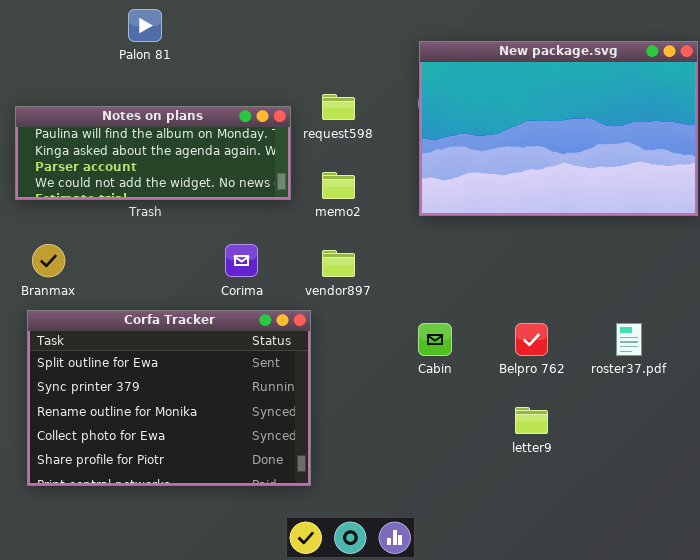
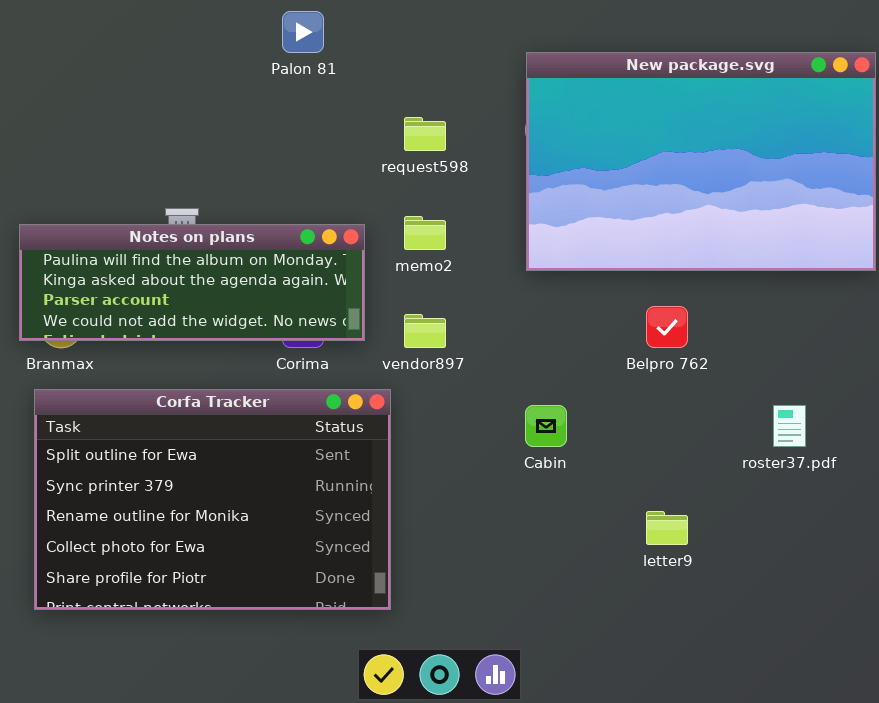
Palon 81: [128,9,162,42] -> [282,11,324,53], moved
Notes on plans: [15,106,291,200] -> [19,224,365,341], moved
Belpro 762: [515,323,548,356] -> [646,306,688,348], moved

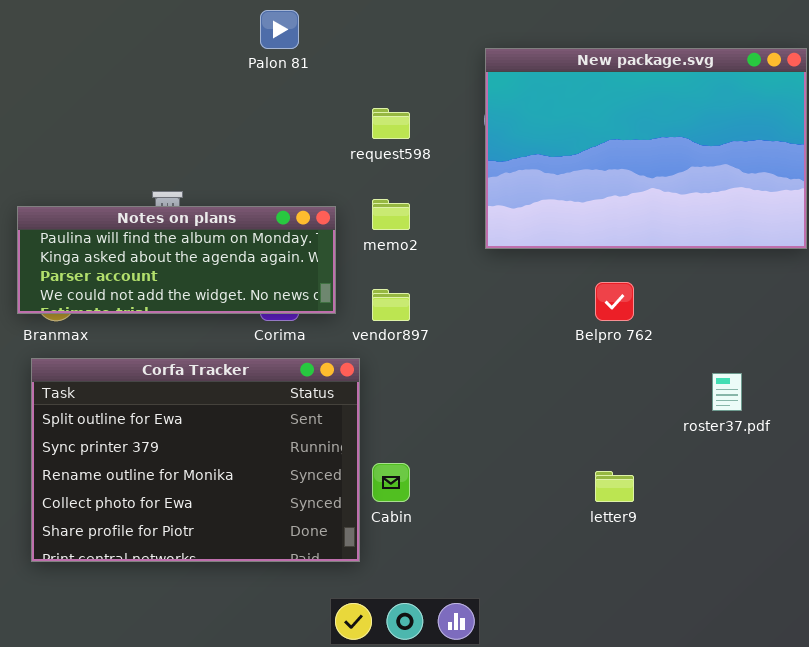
Cabin: [525,405,567,447] -> [372,463,410,502], moved

